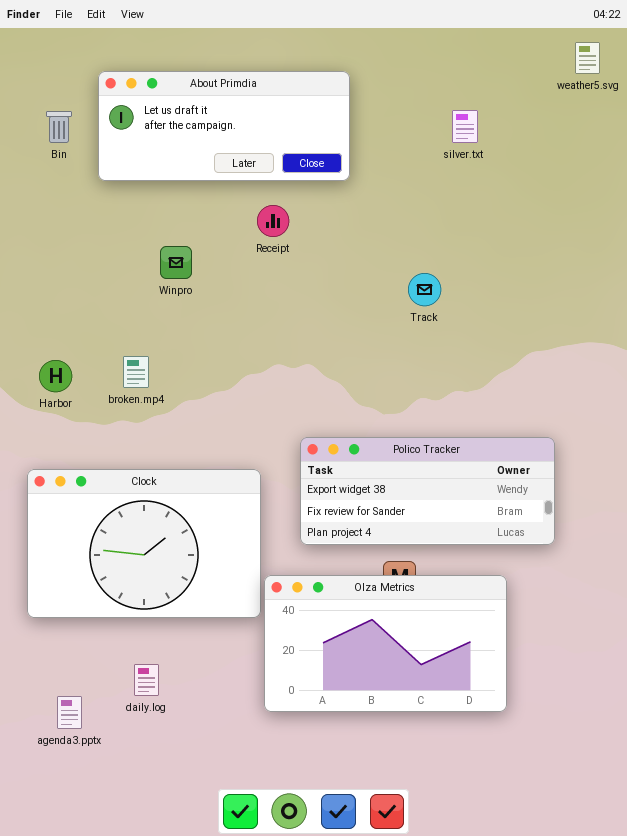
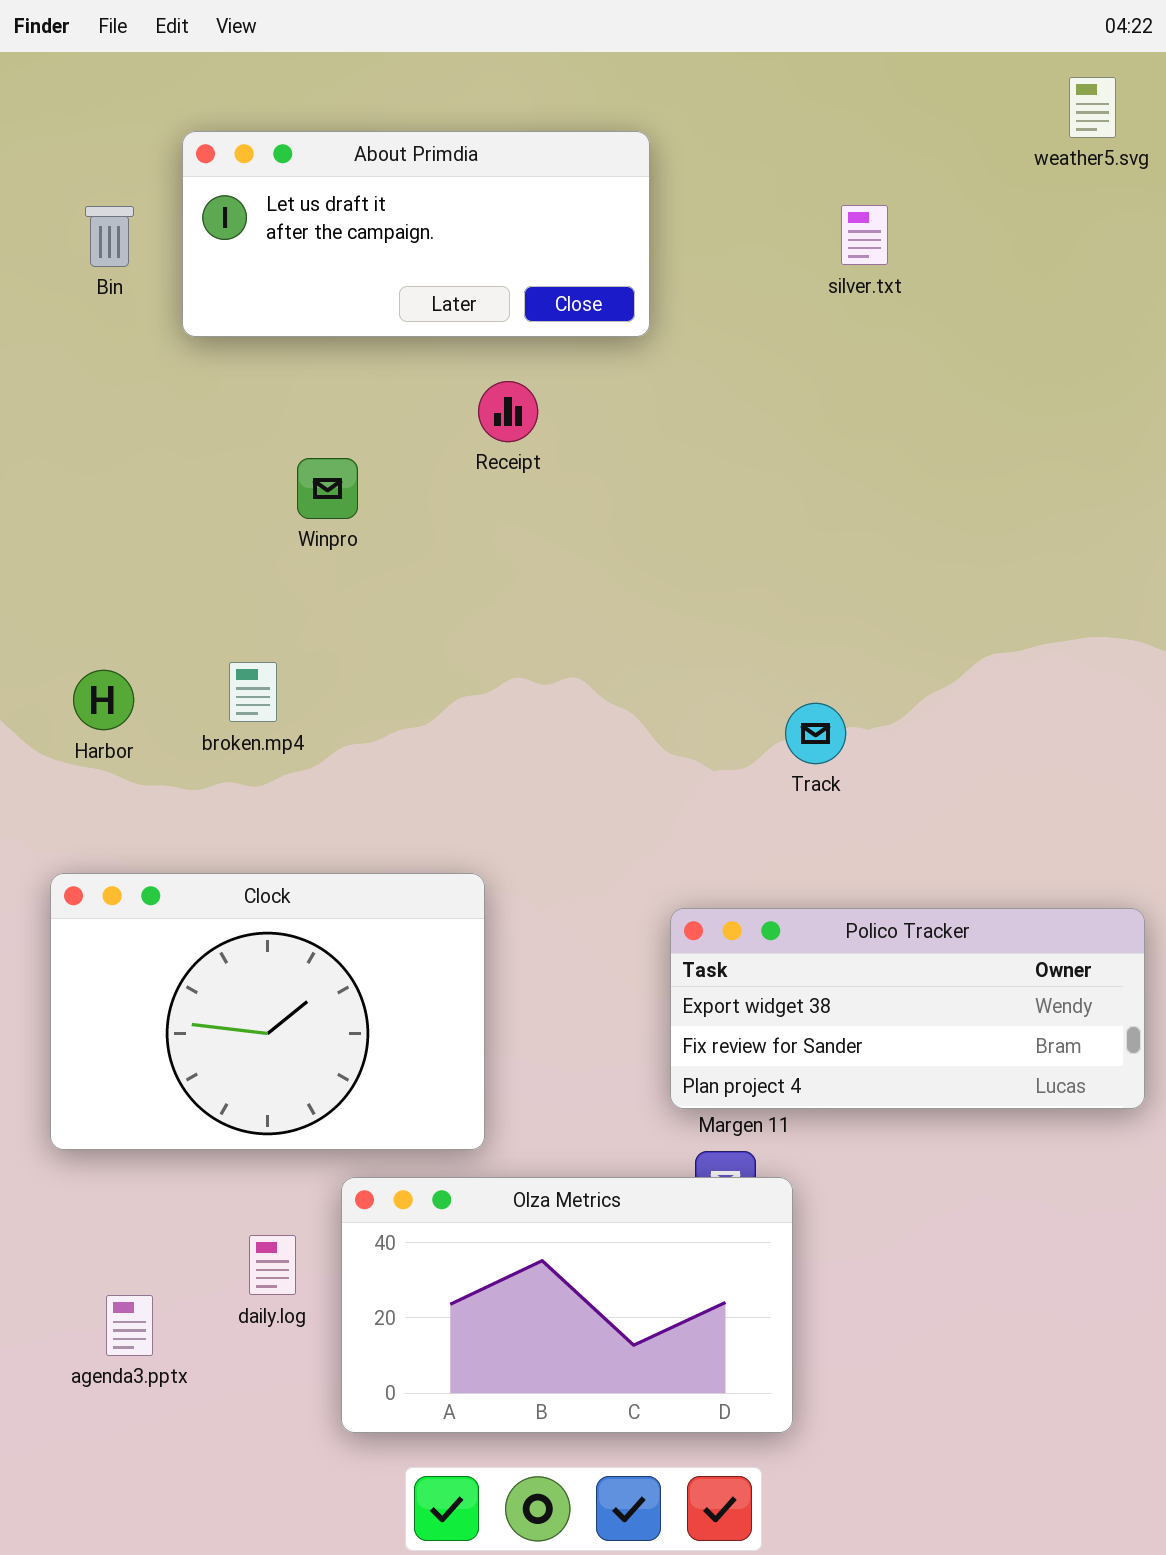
Track: [408,273,441,306] -> [785,703,846,764], moved
Polico Tracker: [300,437,555,545] -> [670,908,1145,1109], moved
Olza Metrics: [264,575,507,712] -> [341,1177,793,1433], moved

